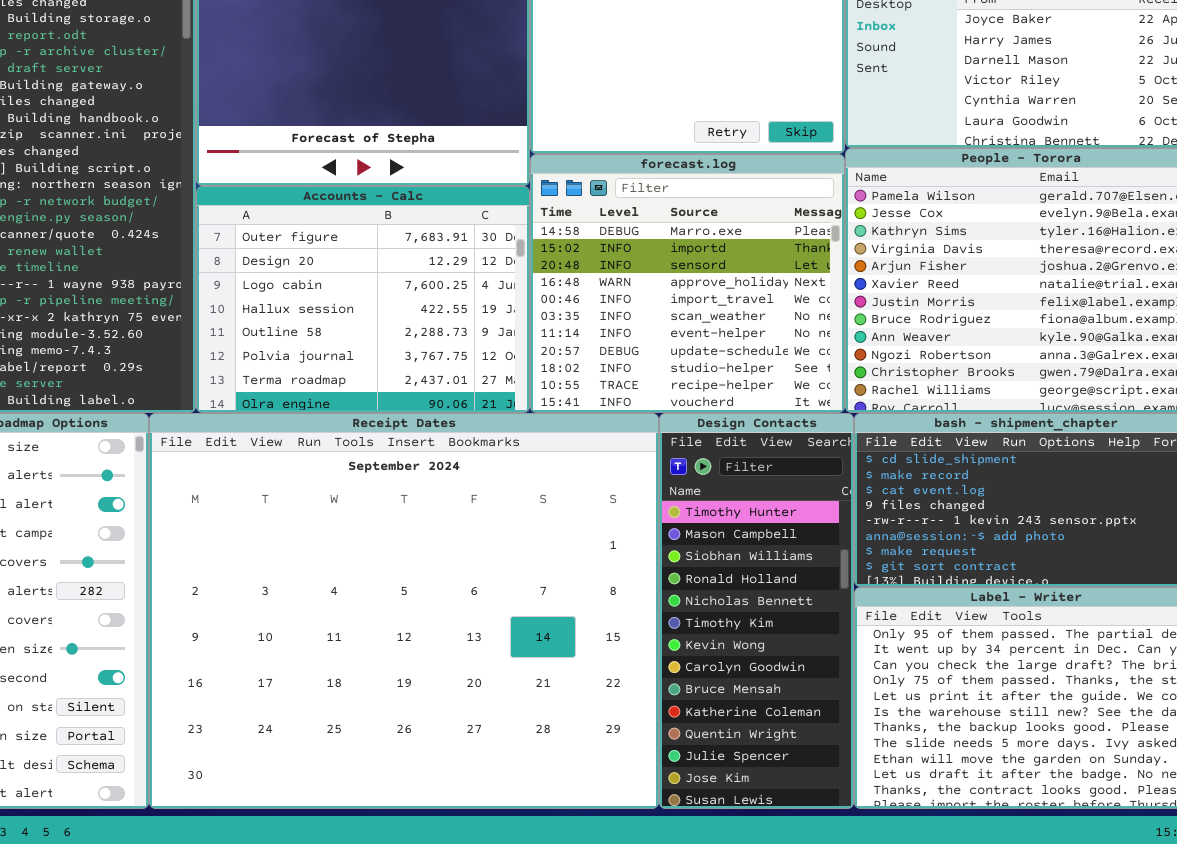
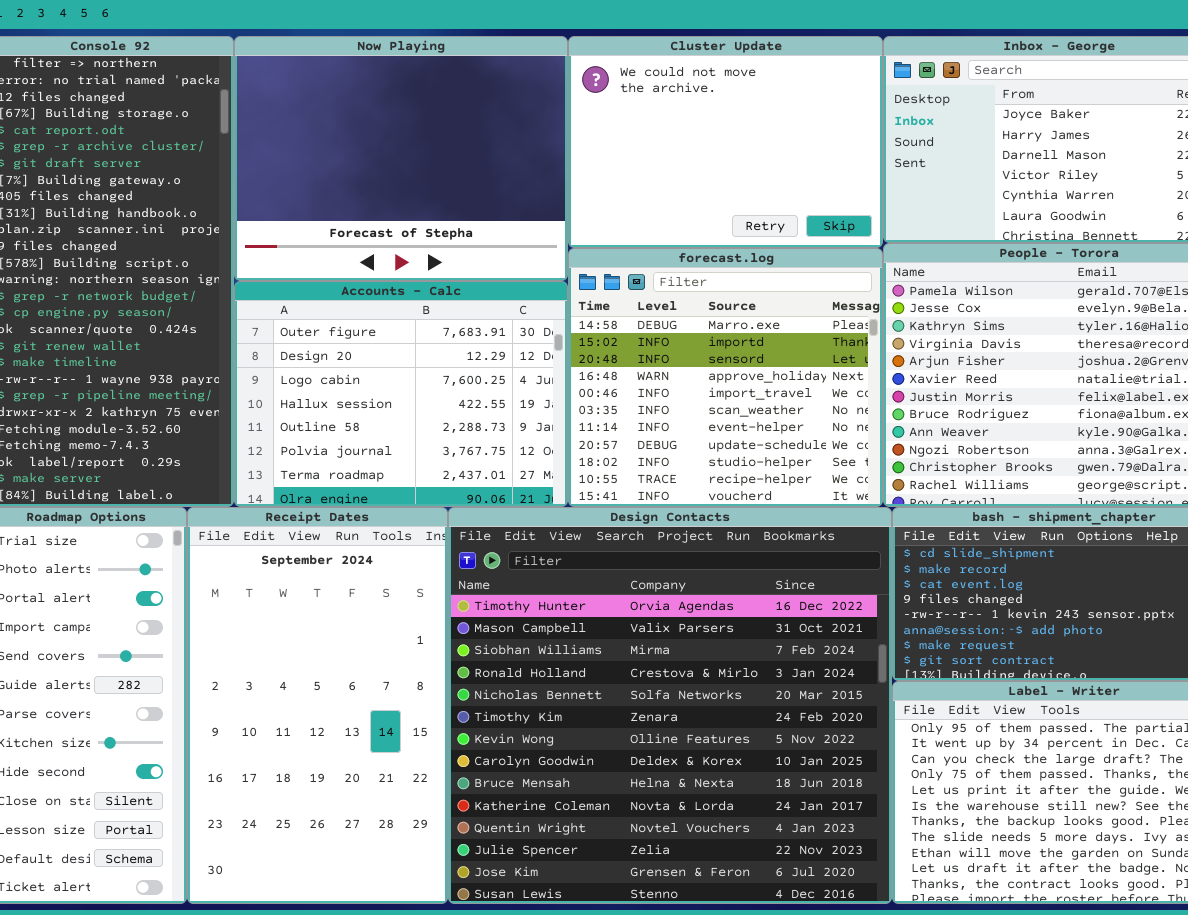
Receipt Dates: [149,413,659,809] -> [187,507,448,904], resized
Design Contacts: [659,413,854,809] -> [448,507,892,904], resized

